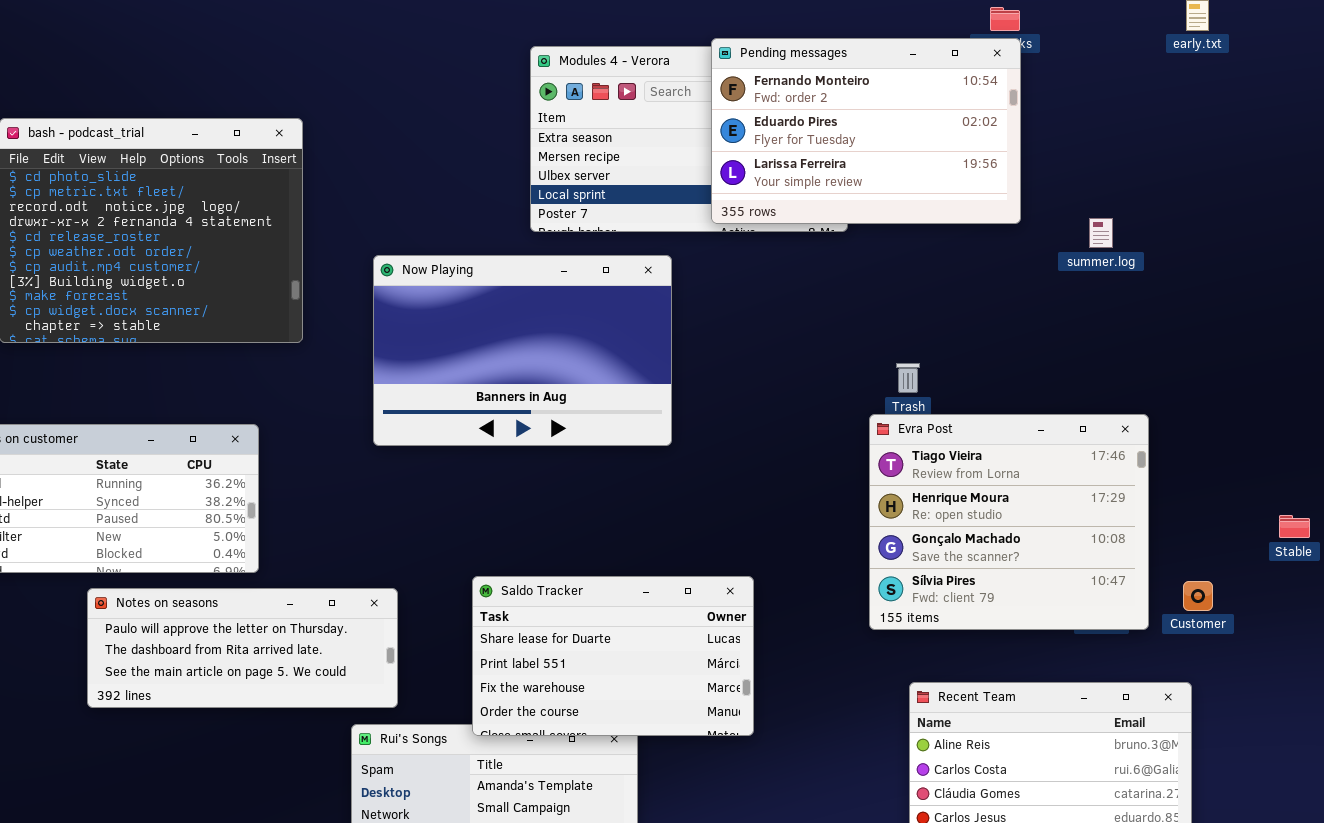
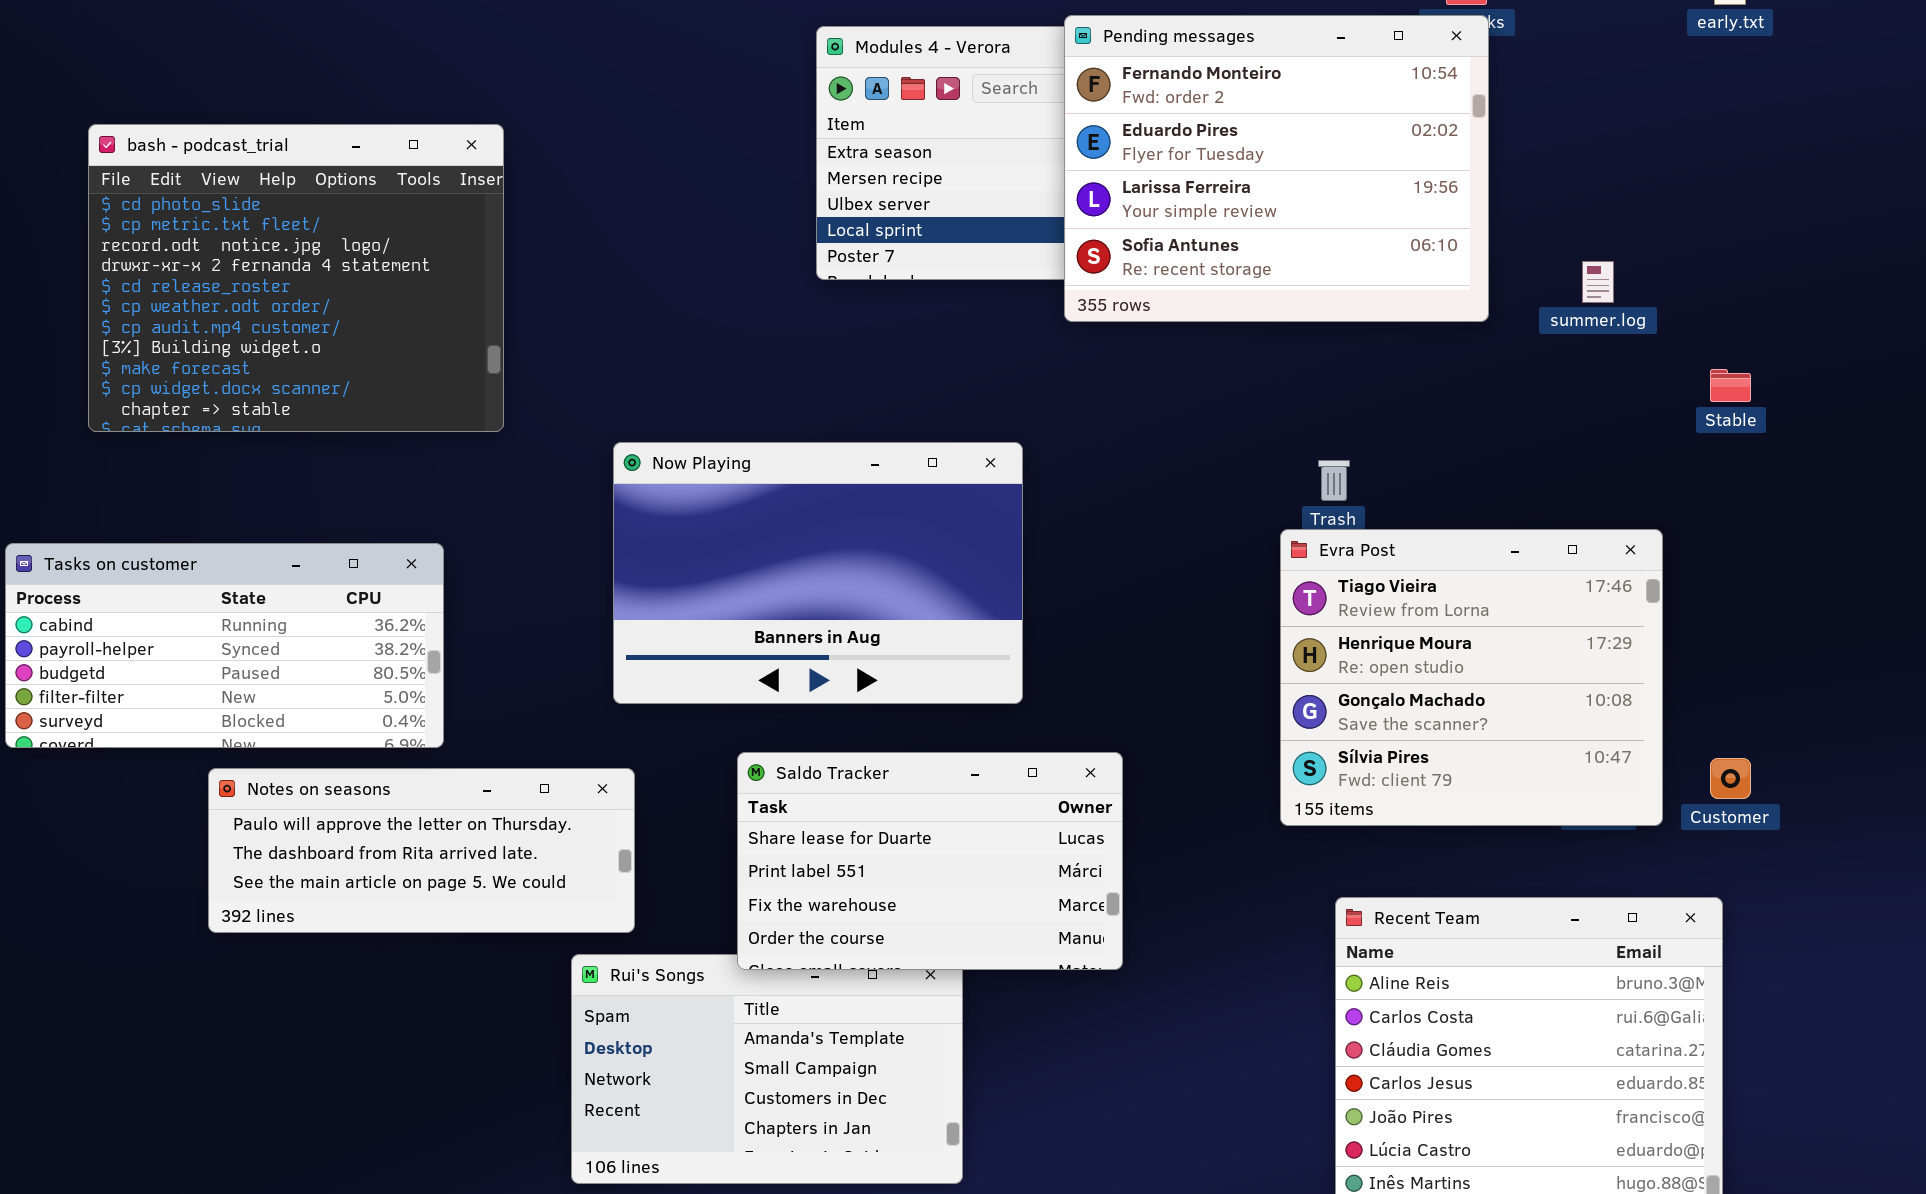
Pending messages: [711,38,1021,224] -> [1064,15,1489,322], resized
Now Playing: [373,255,672,446] -> [613,442,1023,704], moved
Stable: [1279,515,1310,538] -> [1710,369,1751,402], moved

